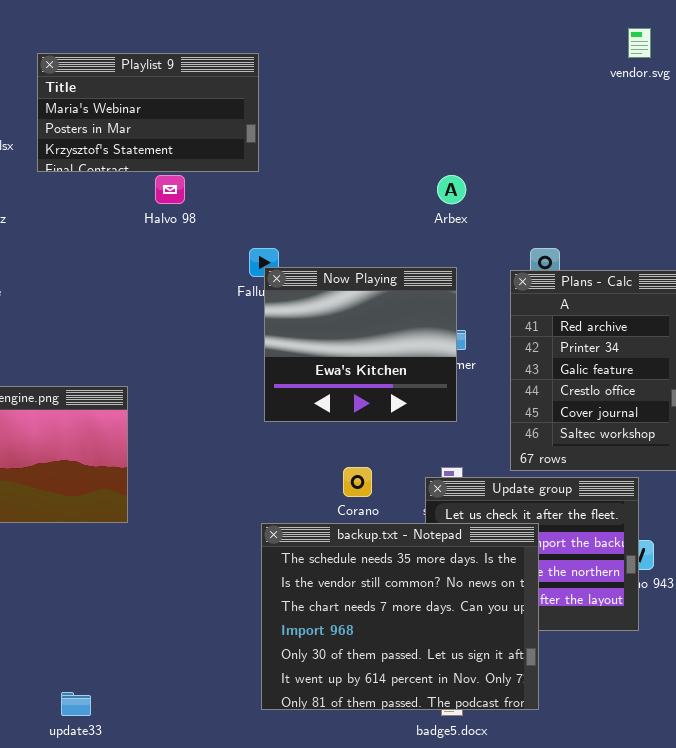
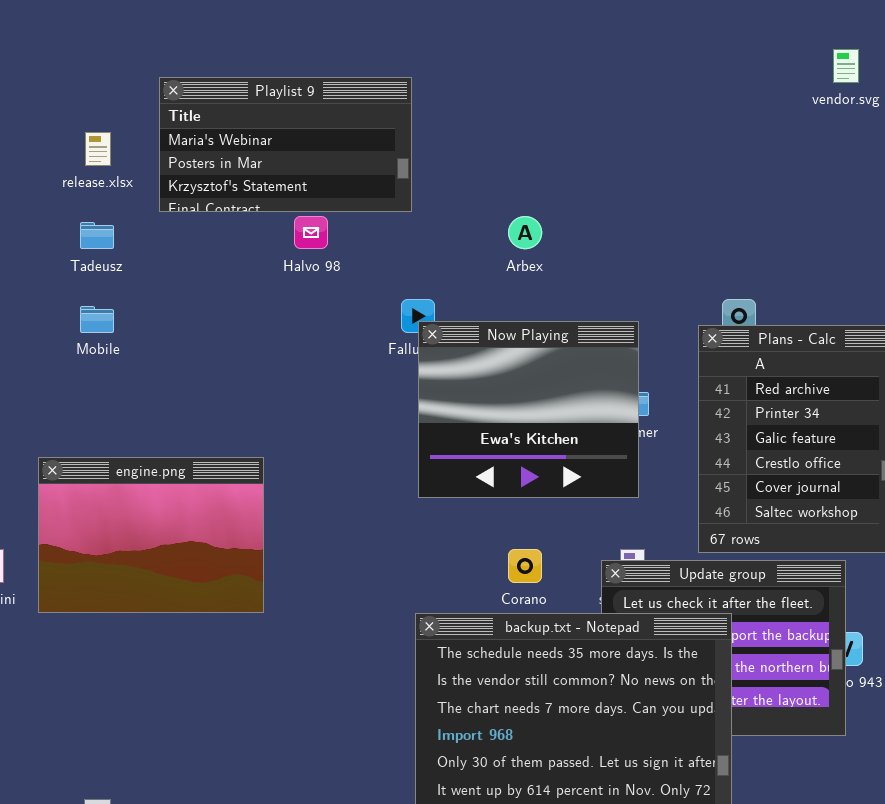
Arbex: [437,175,466,204] -> [508,216,542,249], moved

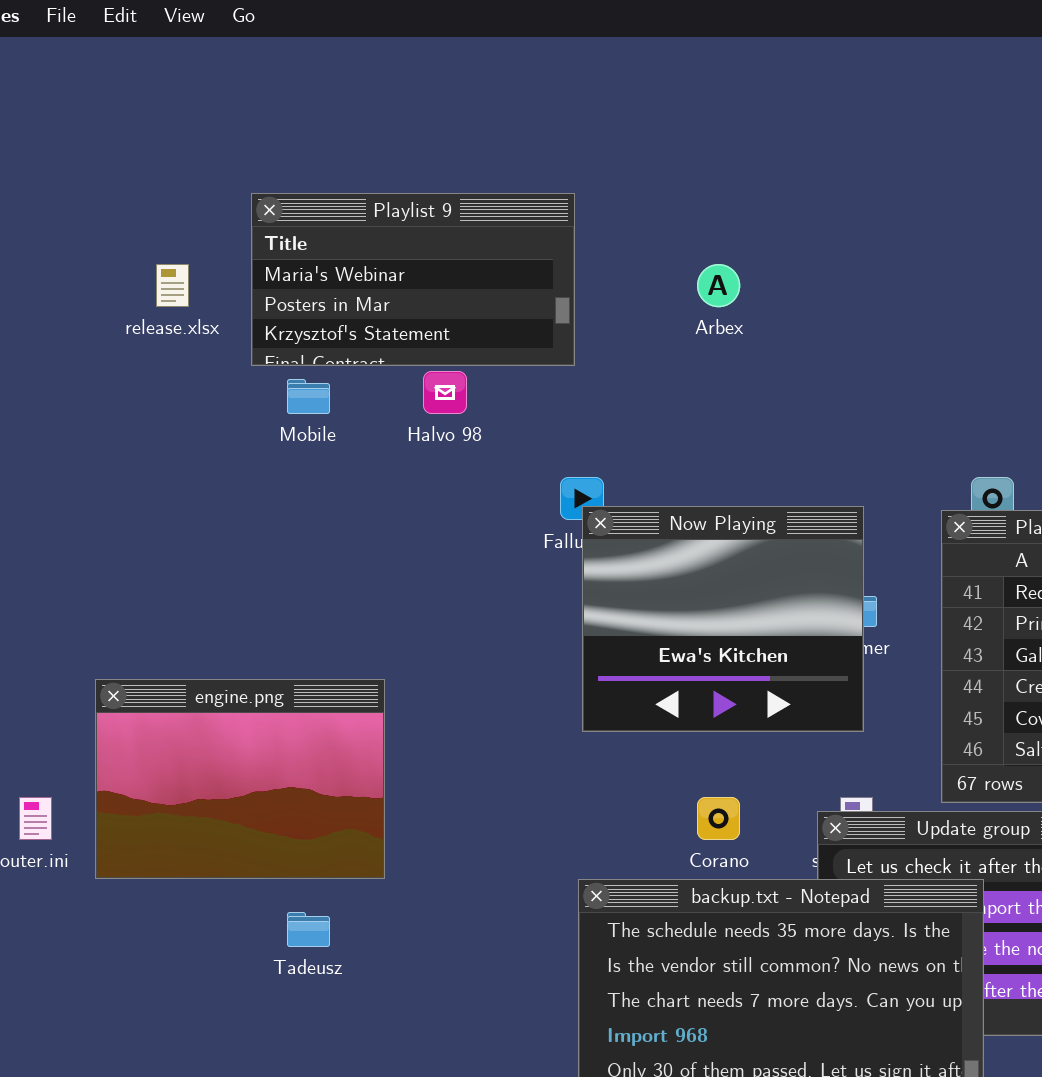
Arbex: [508,216,542,249] -> [697,264,740,307], moved
Tadeusz: [80,222,114,249] -> [287,912,330,947], moved
Mobile: [80,306,114,333] -> [287,379,330,414], moved

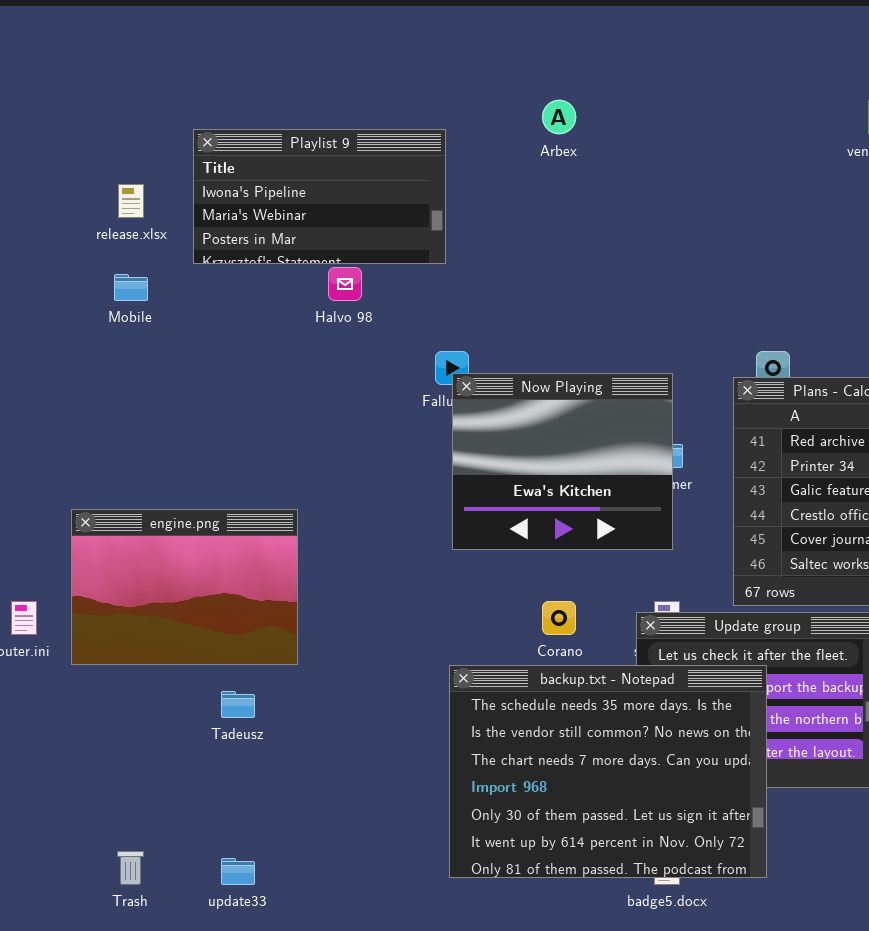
Playlist 9: [251,193,575,366] -> [193,129,446,264], scrolled up 1 row
Arbex: [697,264,740,307] -> [542,100,576,134], moved
Mobile: [287,379,330,414] -> [114,274,148,301], moved

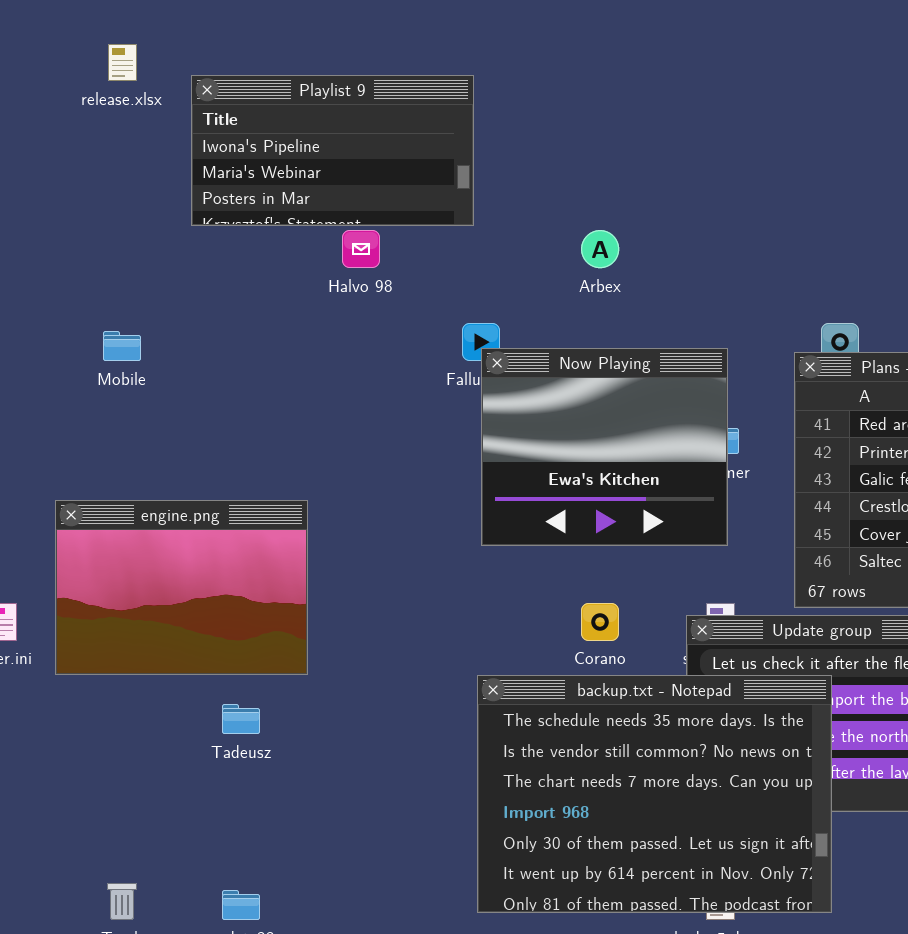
Arbex: [542,100,576,134] -> [581,230,619,268], moved
release.xlsx: [118,184,144,218] -> [108,44,137,81], moved
Mobile: [114,274,148,301] -> [103,331,141,361], moved

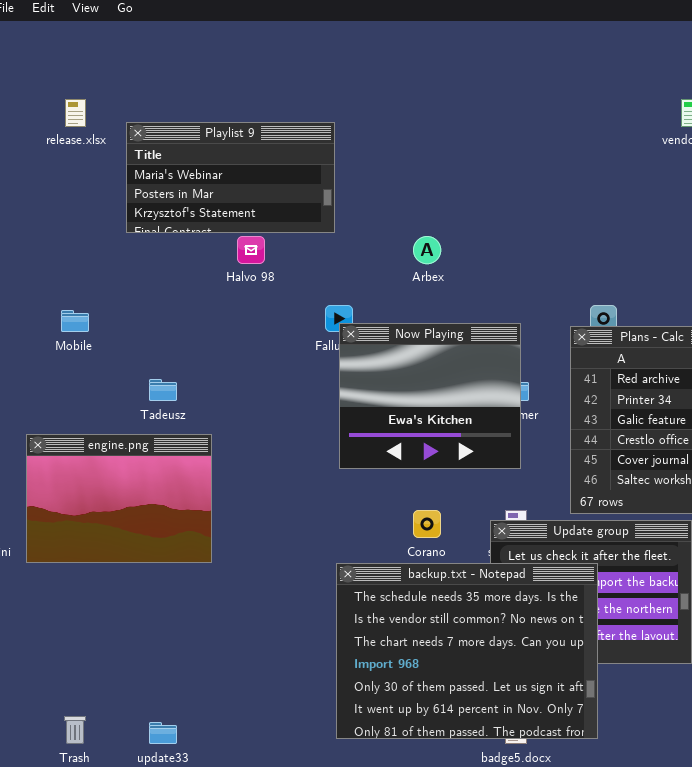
Playlist 9: [191,75,474,226] -> [126,122,335,233], scrolled down 1 row
Tadeusz: [222,704,260,734] -> [149,379,177,401], moved

